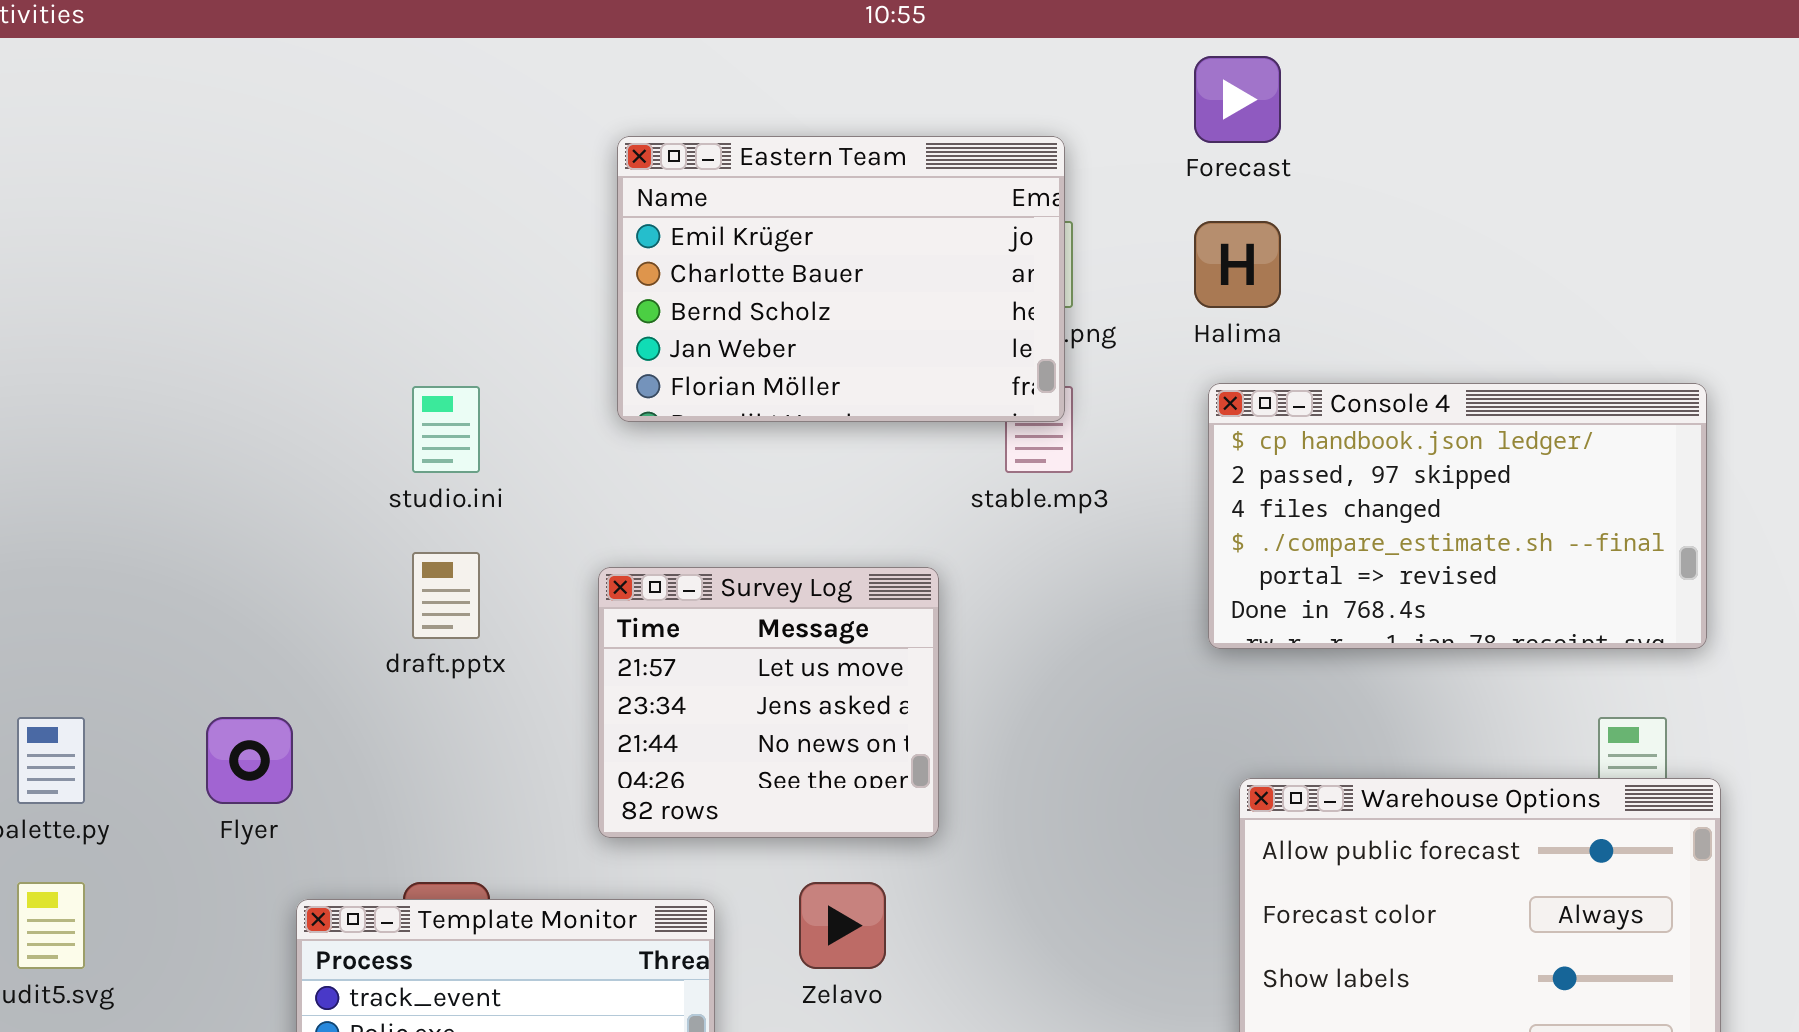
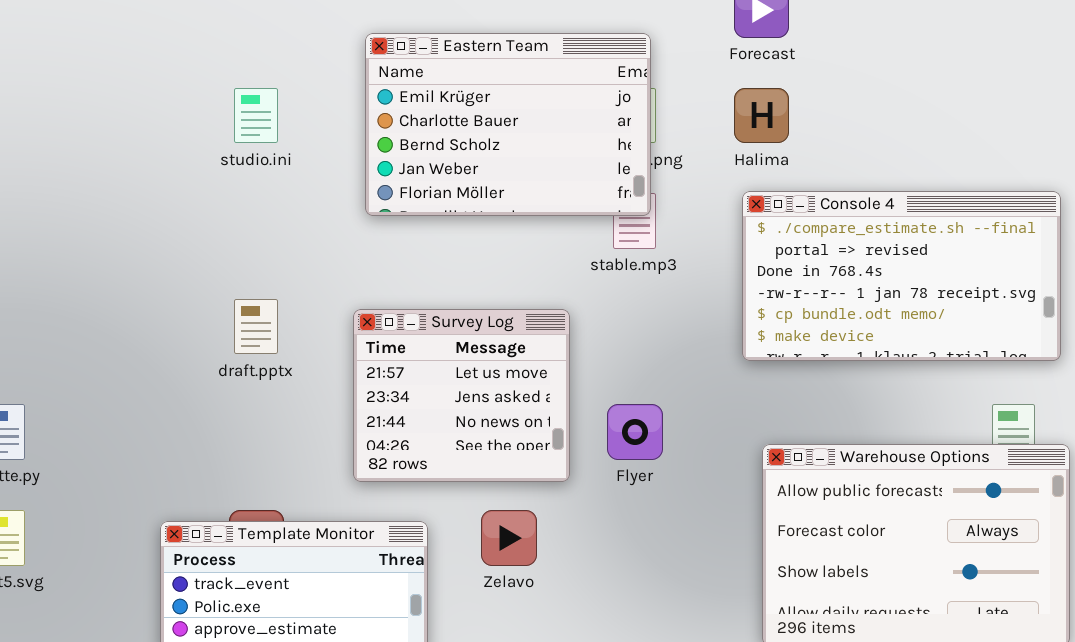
Console 4: [1208,383,1707,649] -> [742,191,1061,361], scrolled down 3 rows
studio.ini: [412,386,480,473] -> [234,88,278,143], moved
Flyer: [206,717,293,804] -> [607,404,663,460], moved

